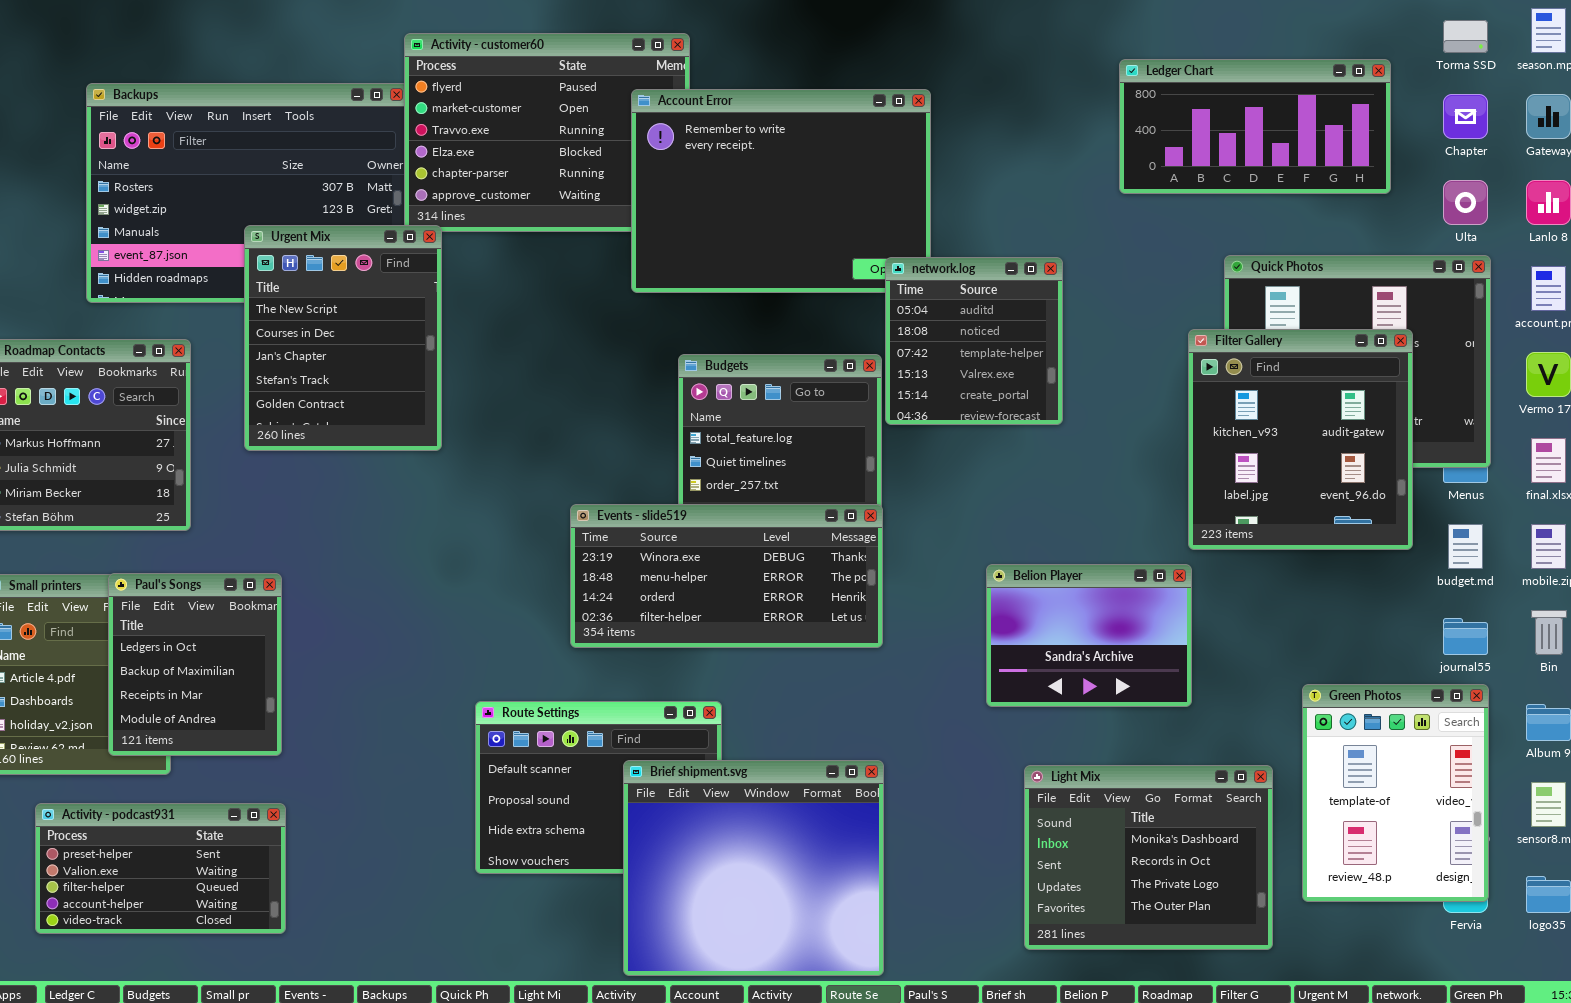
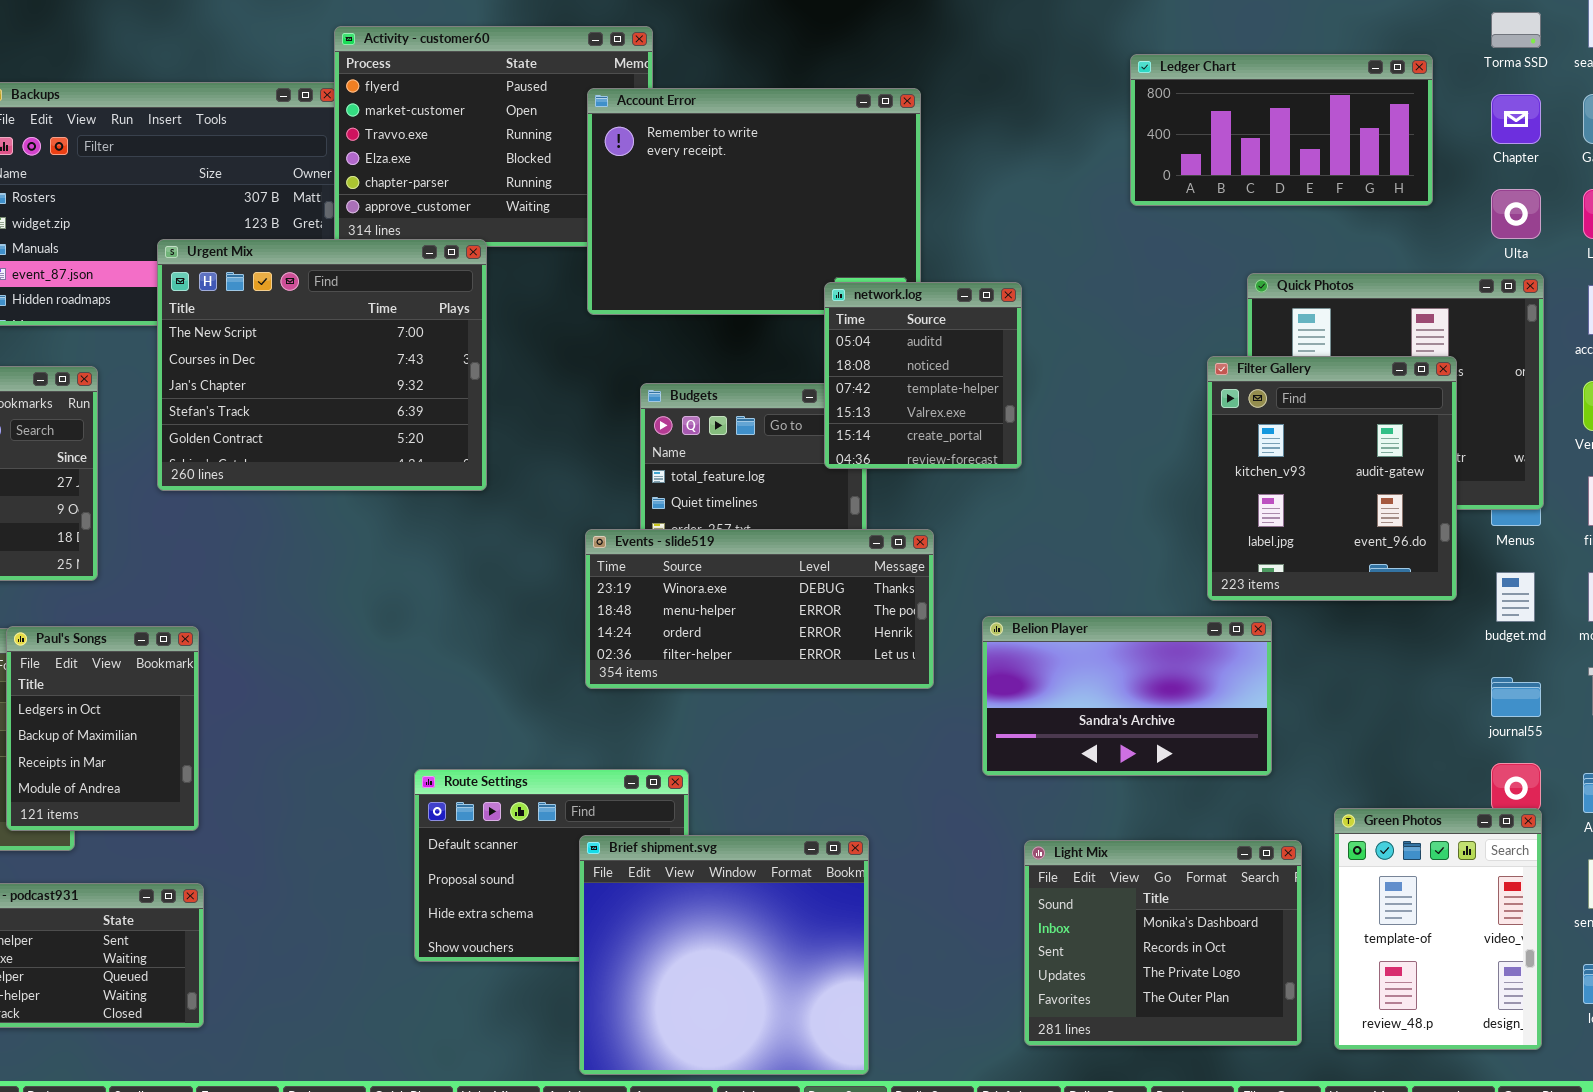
Urgent Mix: [244,225,442,451] -> [157,239,487,491], resized
network.log: [885,257,1063,425] -> [824,282,1022,469], moved
Events - slide519: [570,504,883,648] -> [585,529,934,689], moved
Belion Player: [986,564,1192,707] -> [982,616,1272,776], resized
Green Photos: [1302,684,1489,902] -> [1334,808,1542,1050], moved

